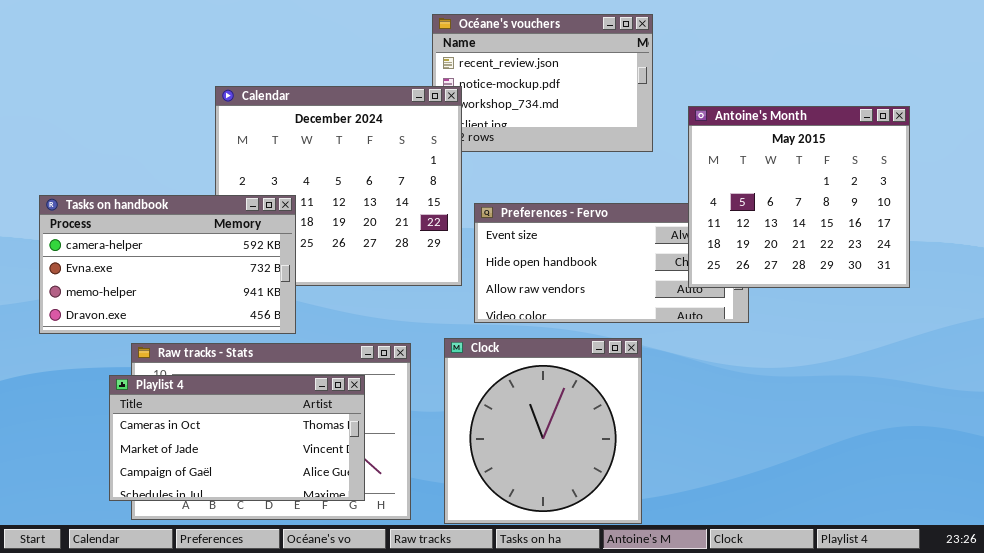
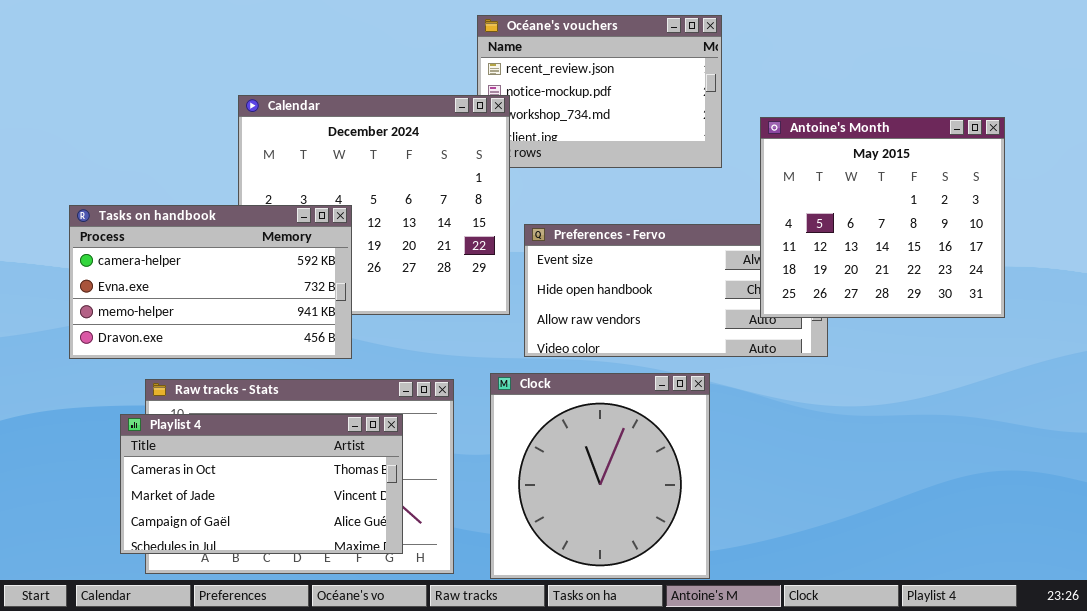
Tasks on handbook: [39,195,296,334] -> [69,205,352,359], moved

